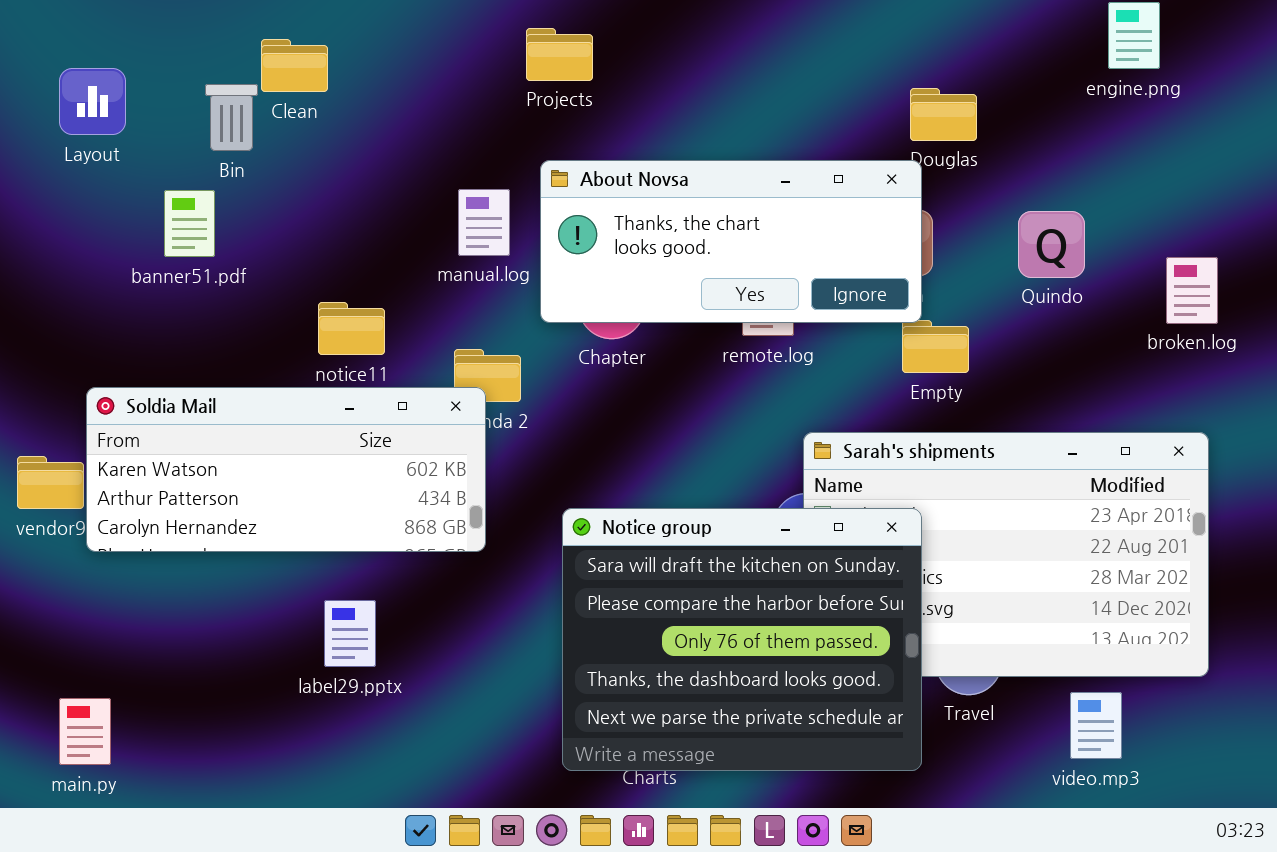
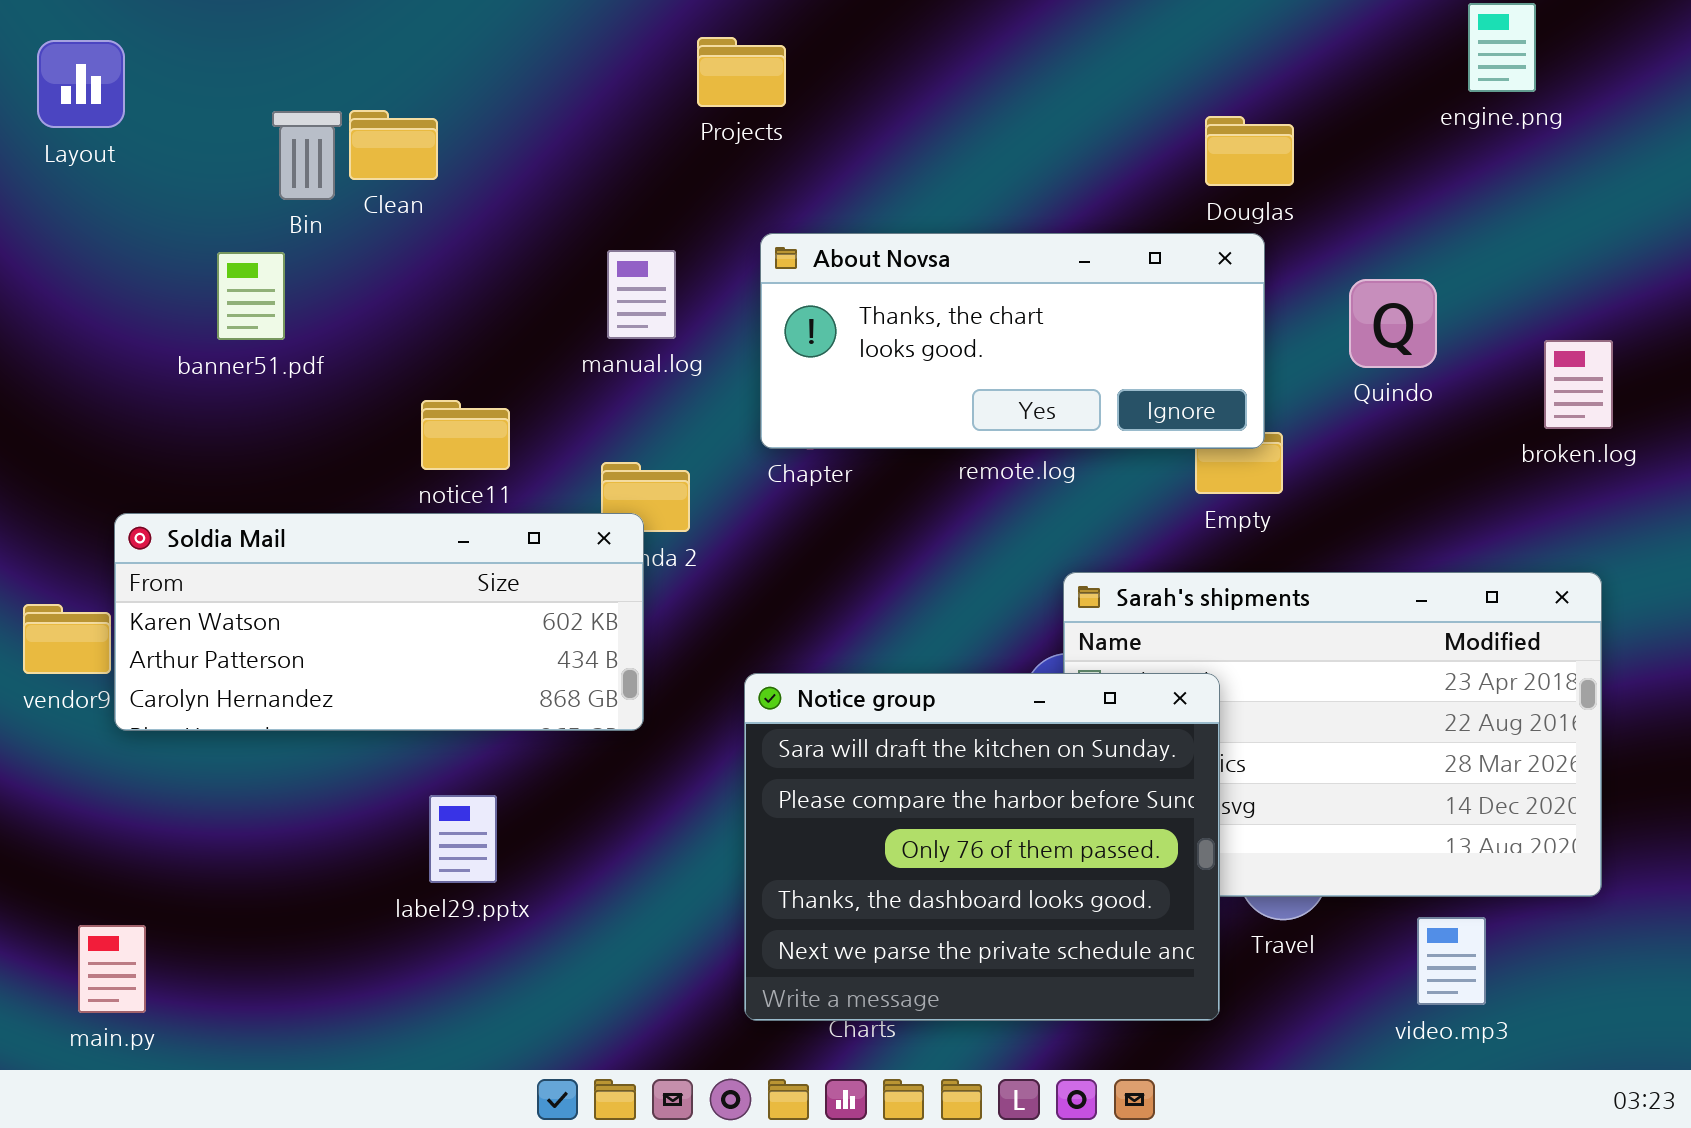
Clean: [261,39,328,92] -> [349,110,438,180], moved
Layout: [59,68,126,135] -> [37,40,125,128], moved
About Novsa: [540,160,922,323] -> [760,233,1265,449], moved

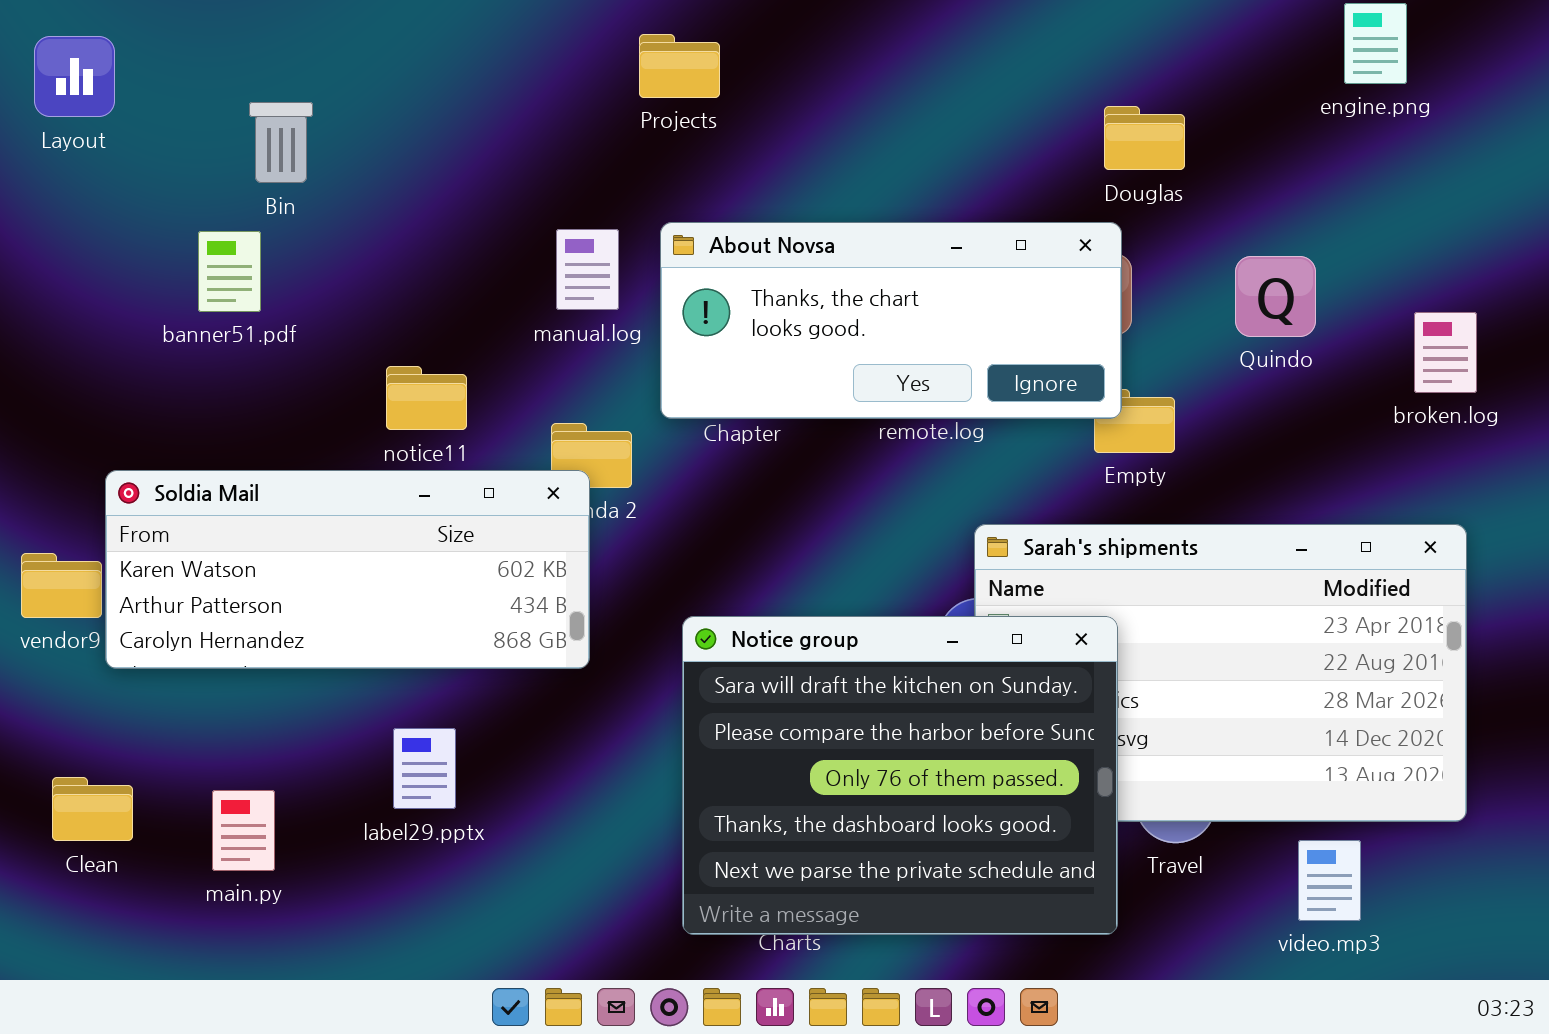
Clean: [349,110,438,180] -> [52,777,133,841], moved
About Novsa: [760,233,1265,449] -> [660,222,1122,419], moved
main.py: [78,925,146,1013] -> [212,790,275,871], moved

